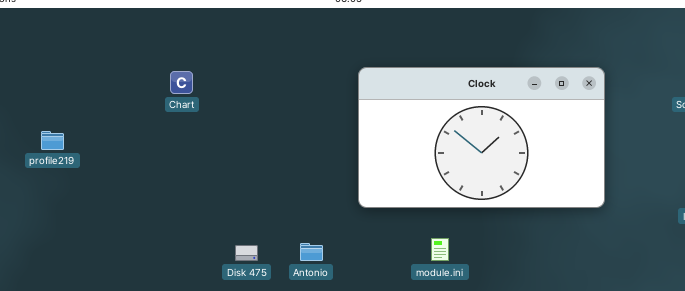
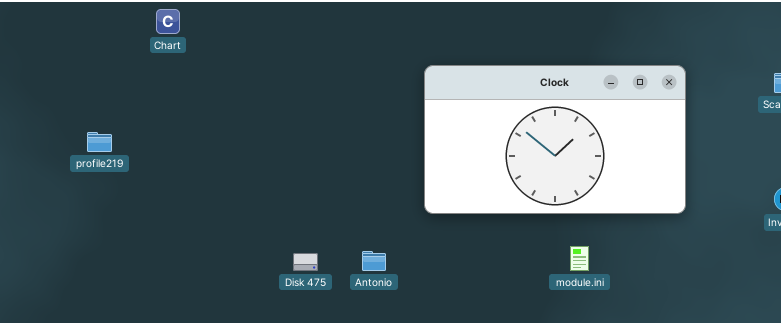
Chart: [170,71,193,94] -> [156,9,180,34], moved
module.ini: [431,238,449,261] -> [570,246,589,271], moved

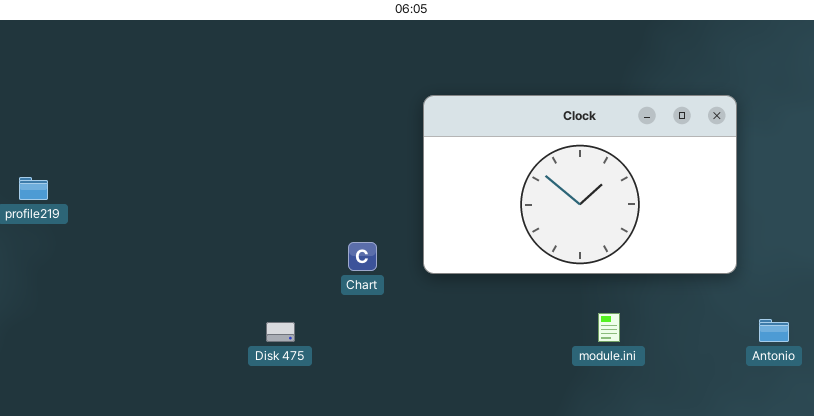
Chart: [156,9,180,34] -> [348,242,377,271], moved
Antonio: [362,251,386,271] -> [759,319,789,342], moved

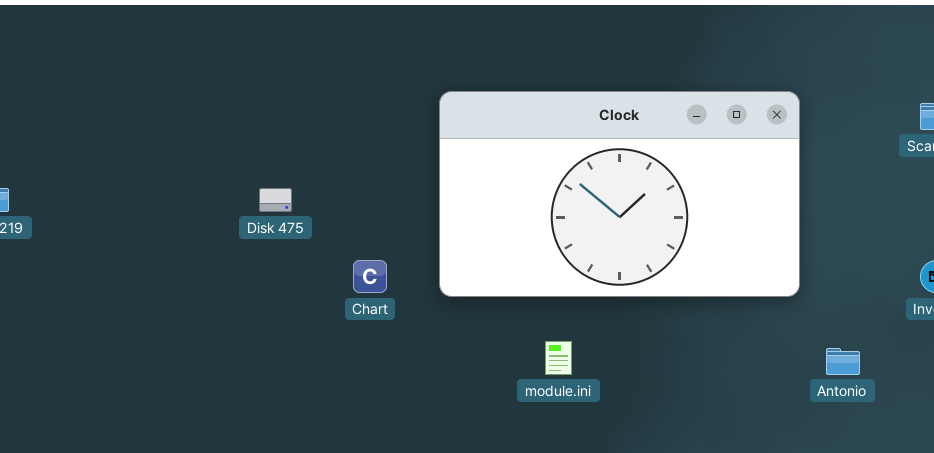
module.ini: [598,313,620,342] -> [545,341,572,375], moved
Disk 475: [266,322,295,342] -> [259,188,292,212], moved

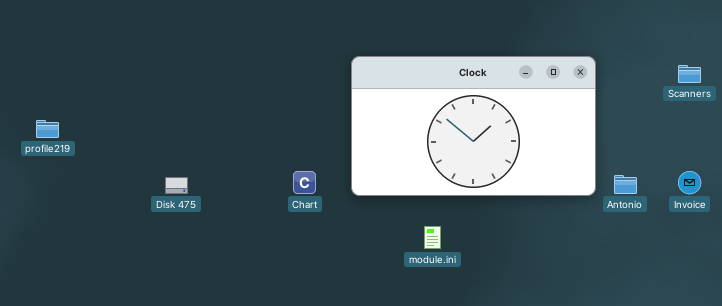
Disk 475: [259,188,292,212] -> [165,177,188,194], moved
Antonio: [826,348,860,375] -> [614,175,637,194], moved

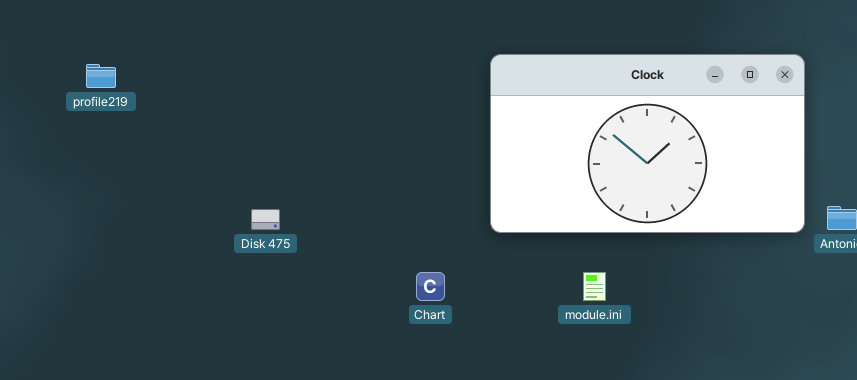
profile219: [36,120,59,138] -> [86,64,116,88], moved
Chart: [293,171,316,194] -> [416,272,445,301], moved

